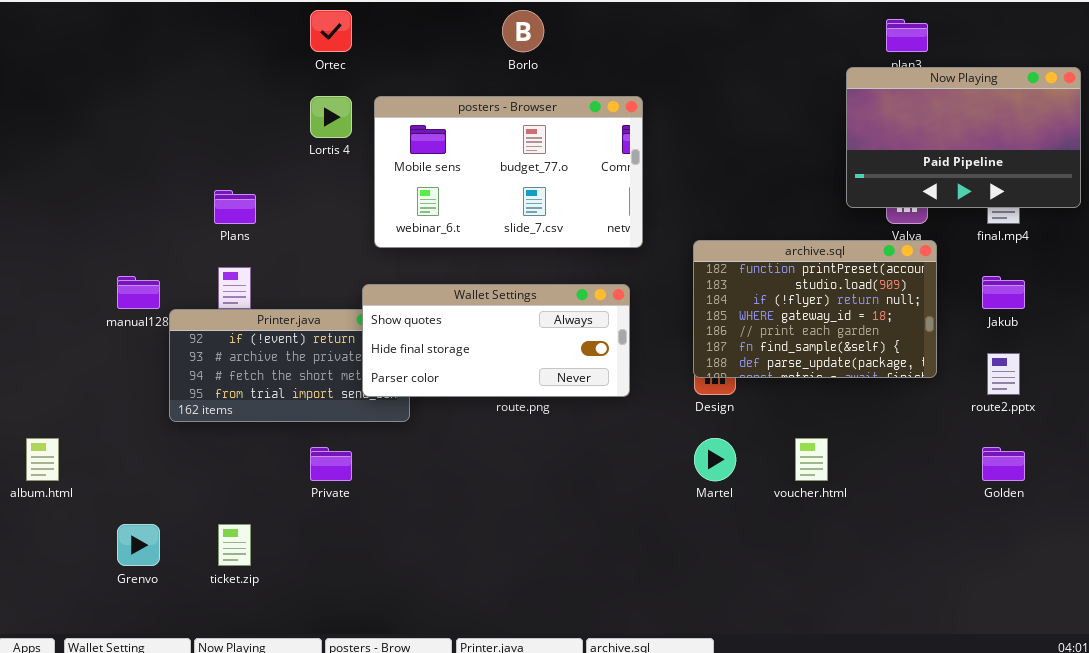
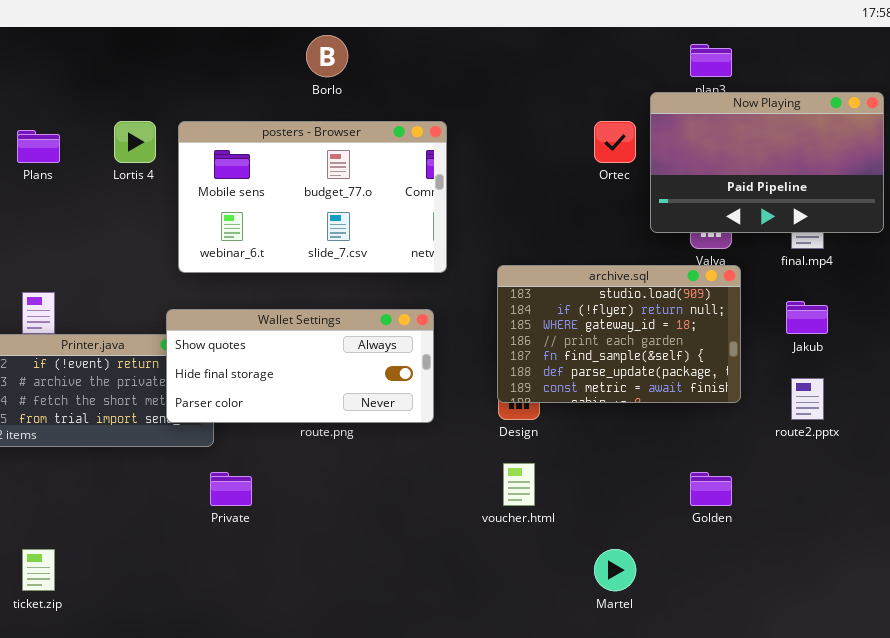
Ortec: [310,10,352,52] -> [594,121,636,163], moved
Plans: [214,190,256,224] -> [17,130,60,163], moved
archive.sql: [693,240,937,378] -> [497,265,741,403], scrolled down 1 row
Martel: [694,438,736,481] -> [594,549,636,591], moved
voucher.html: [795,438,828,481] -> [503,463,535,506], moved
Private: [310,447,352,481] -> [210,472,252,506], moved
Golden: [982,447,1025,481] -> [690,472,732,506], moved

